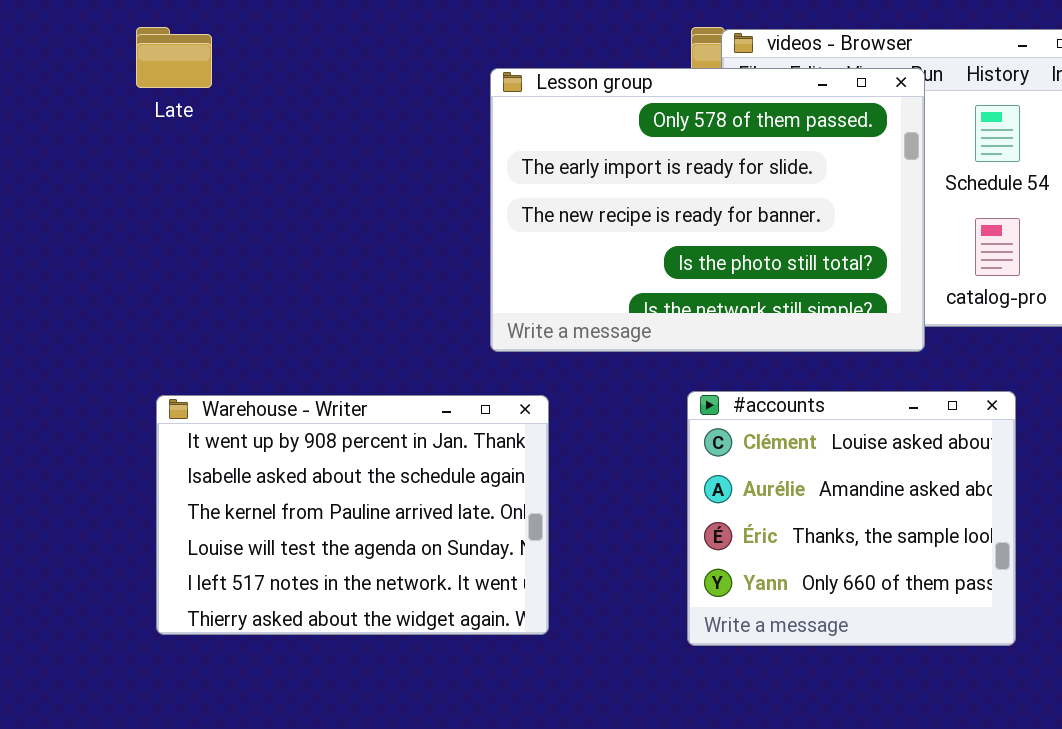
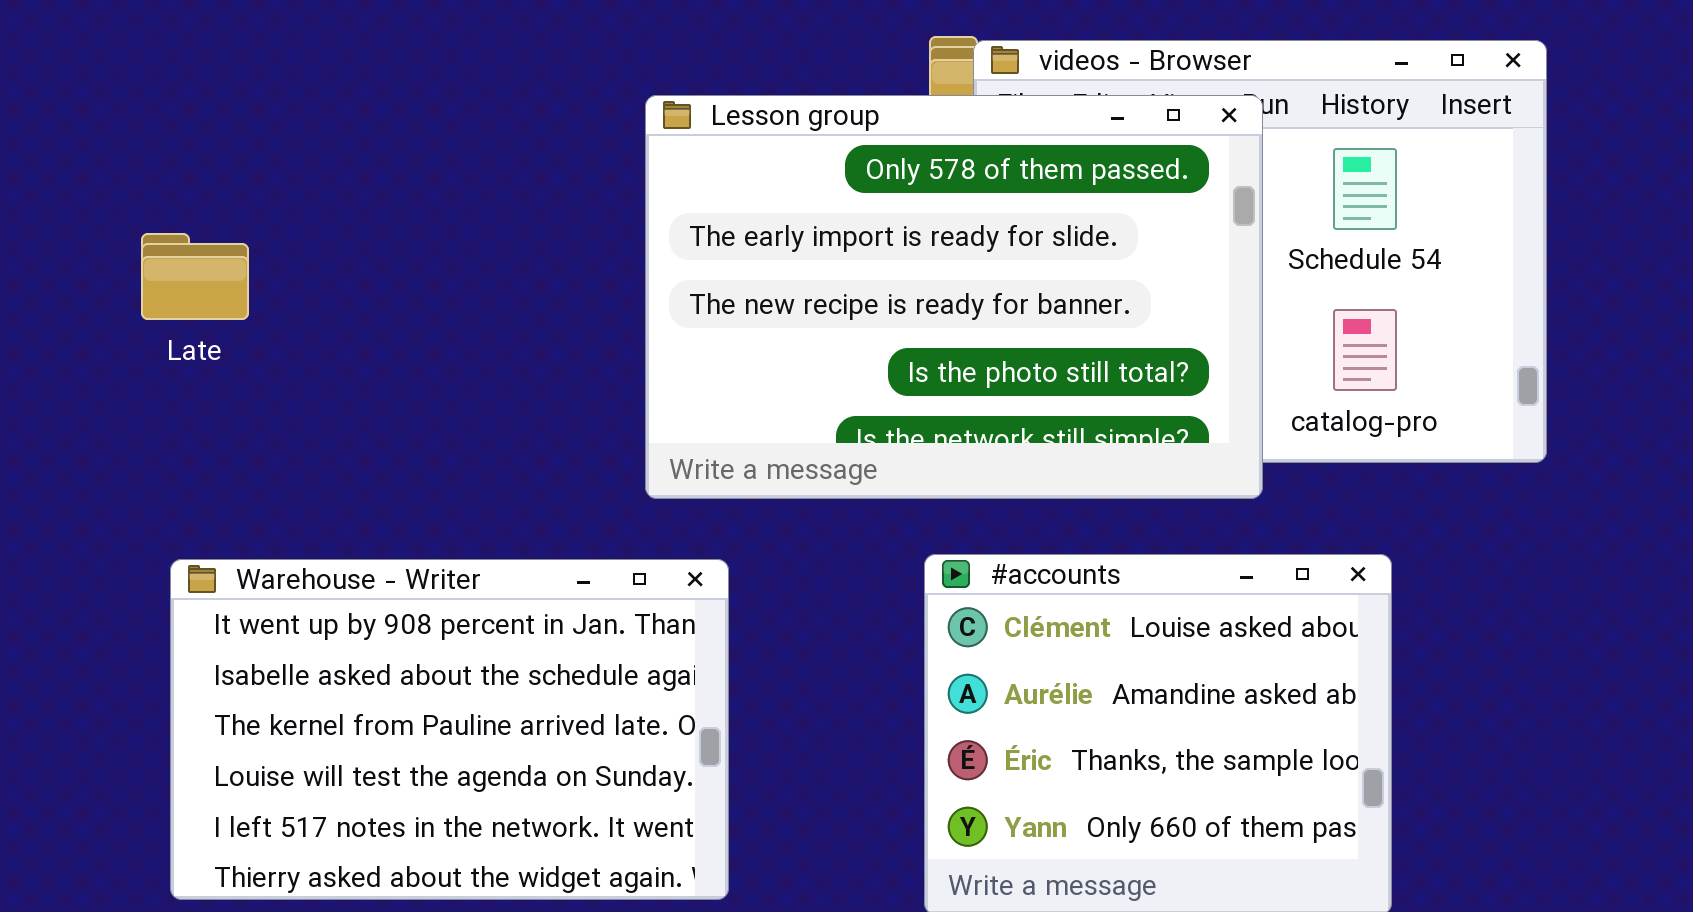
Late: [136,27,212,88] -> [141,233,249,320], moved

